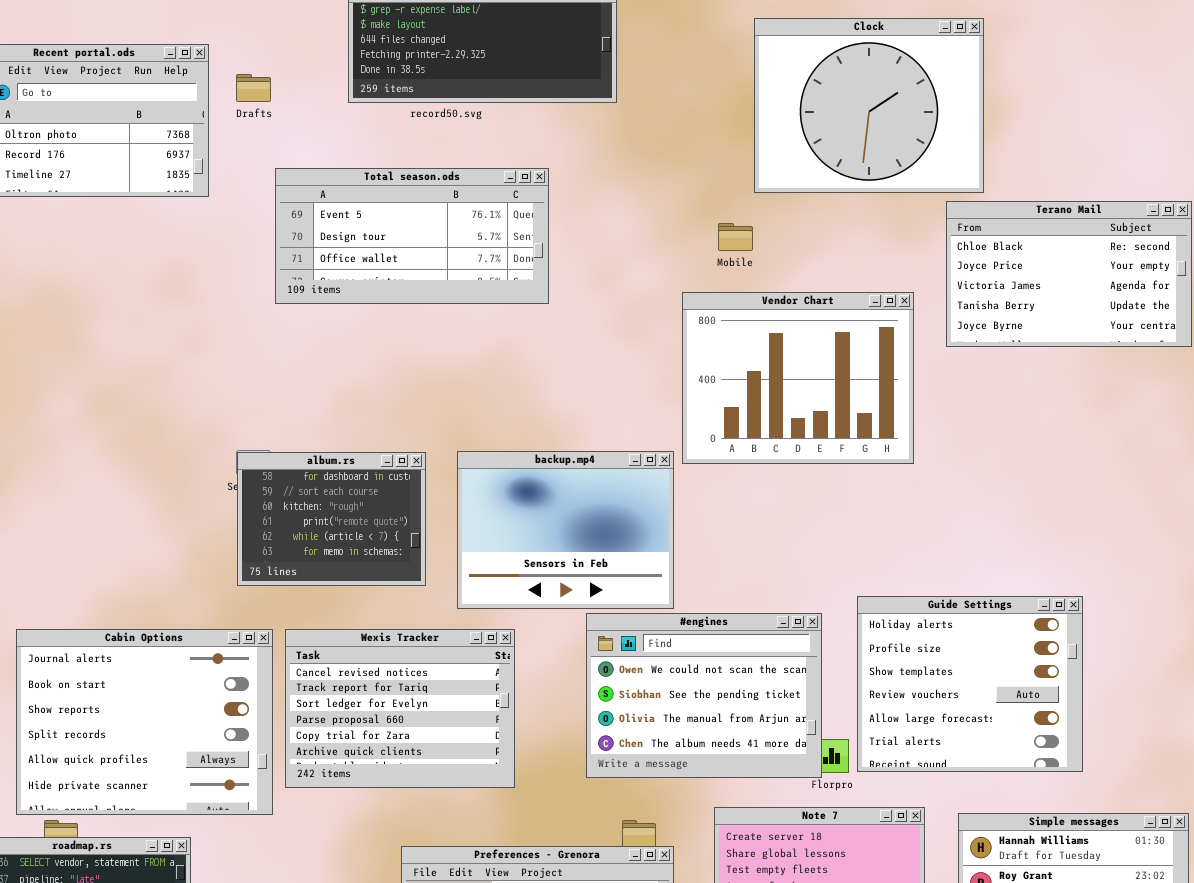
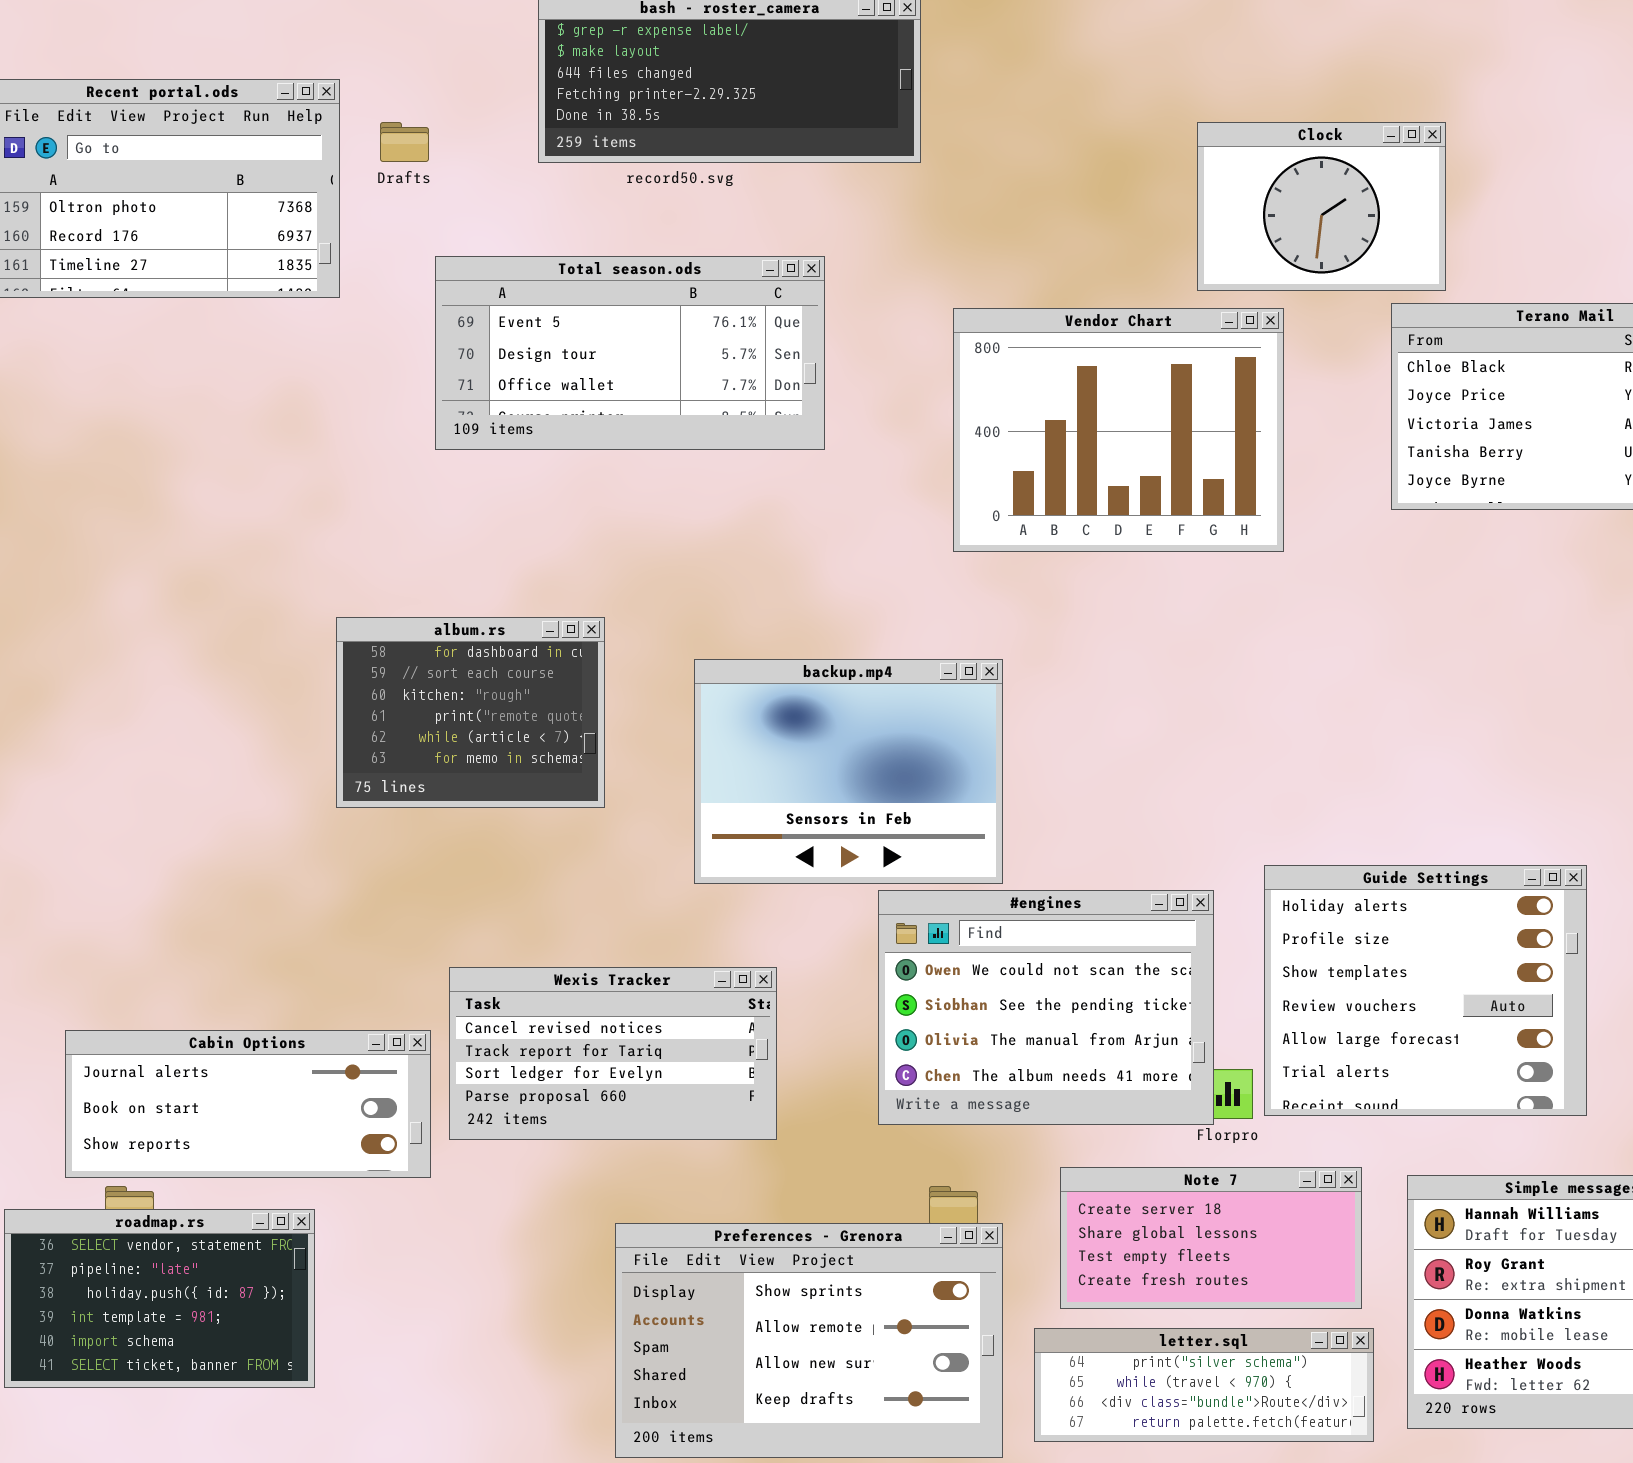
Clock: [754,18,984,193] -> [1197,122,1446,291], resized
Vendor Chart: [682,292,914,464] -> [953,308,1284,552], moved
album.rs: [237,452,426,586] -> [336,617,605,808], moved
Cabin Options: [16,629,273,815] -> [65,1030,431,1178], resized
Wexis Tracker: [285,629,515,788] -> [449,967,777,1140], resized

